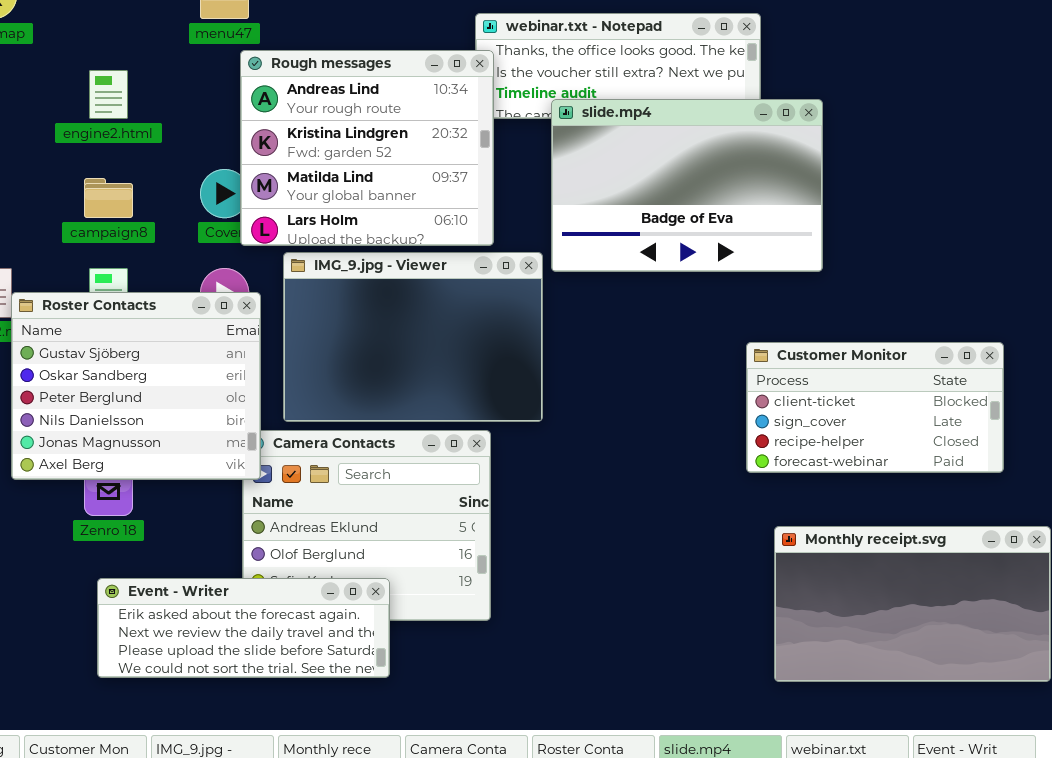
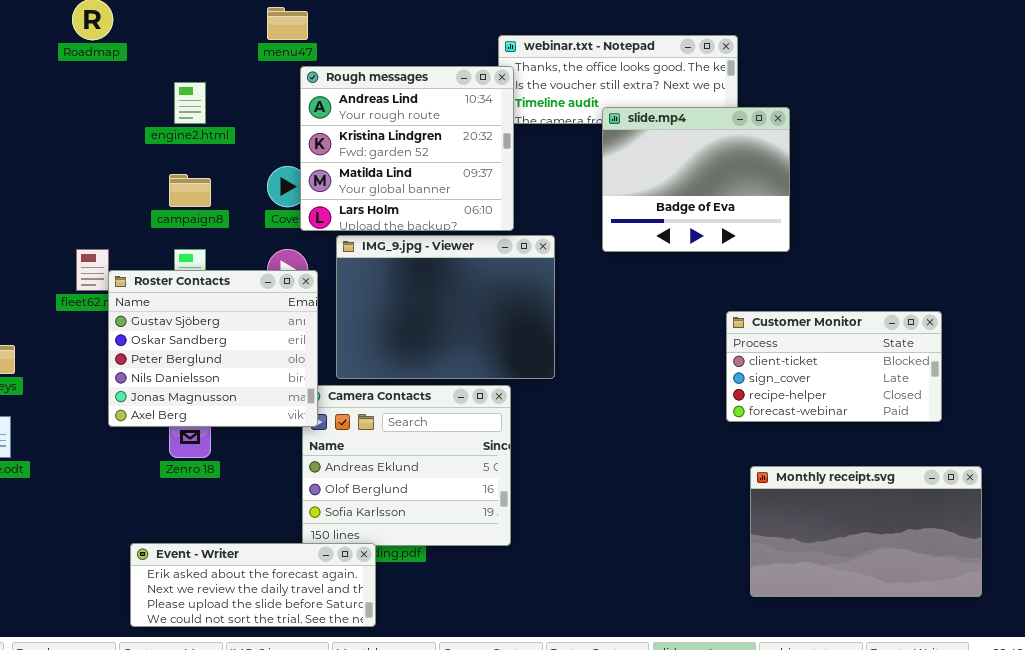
slide.mp4: [551,99,823,272] -> [602,107,790,252], resized
Event - Writer: [97,578,390,678] -> [130,543,376,627], moved

